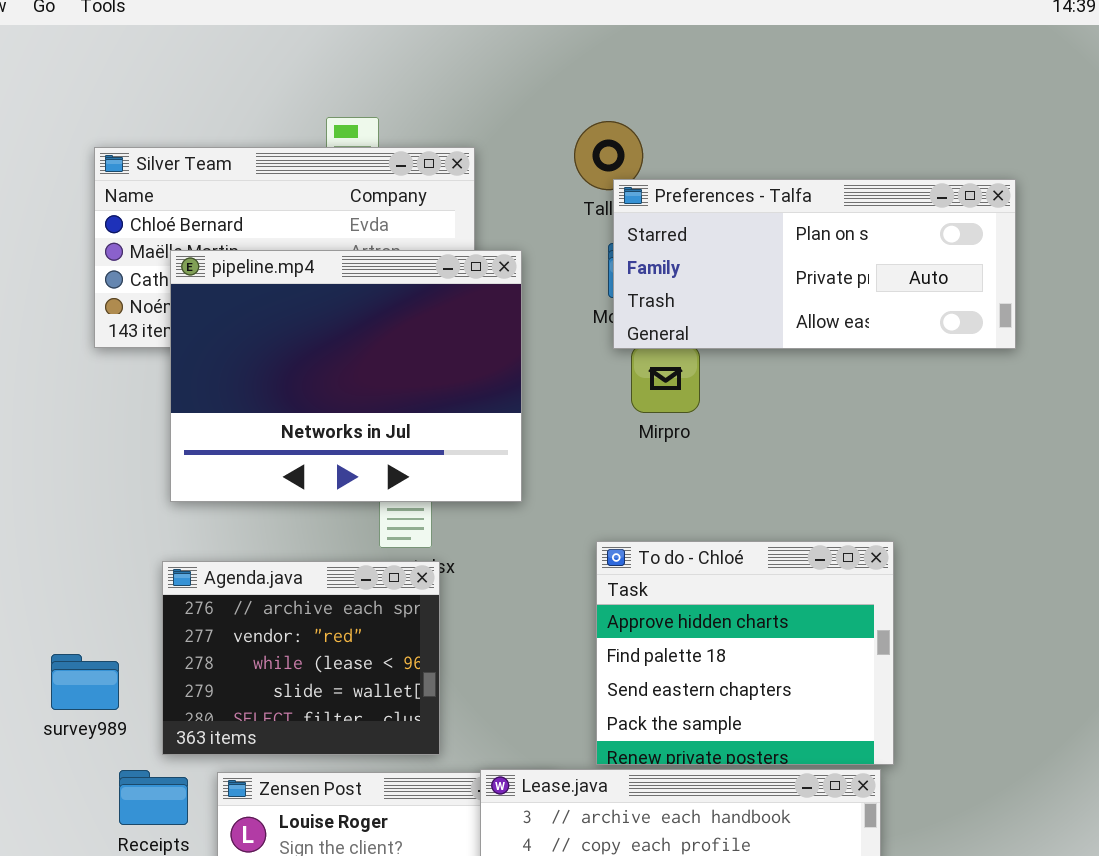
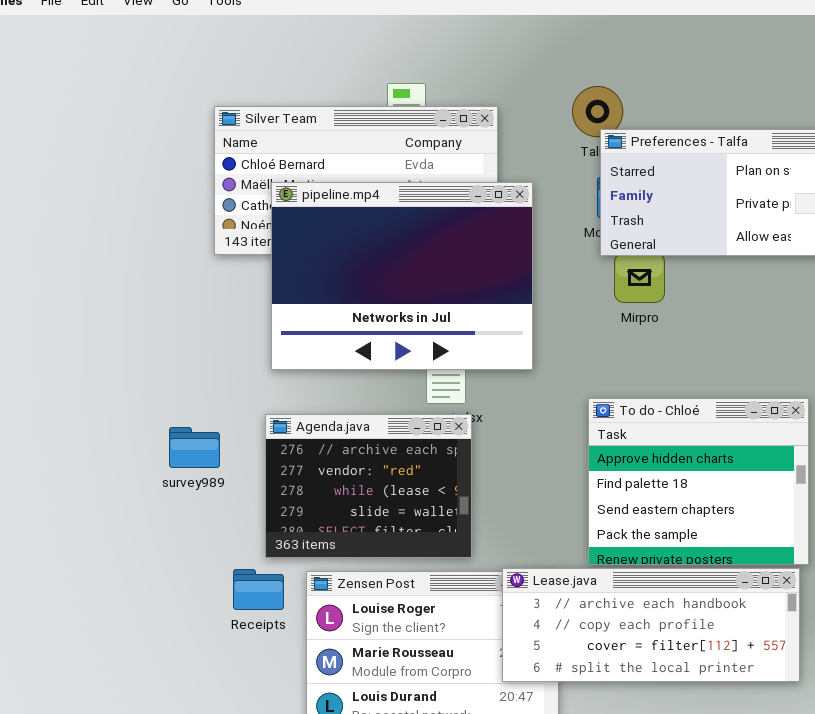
survey989: [51,654,119,710] -> [169,427,220,468], moved

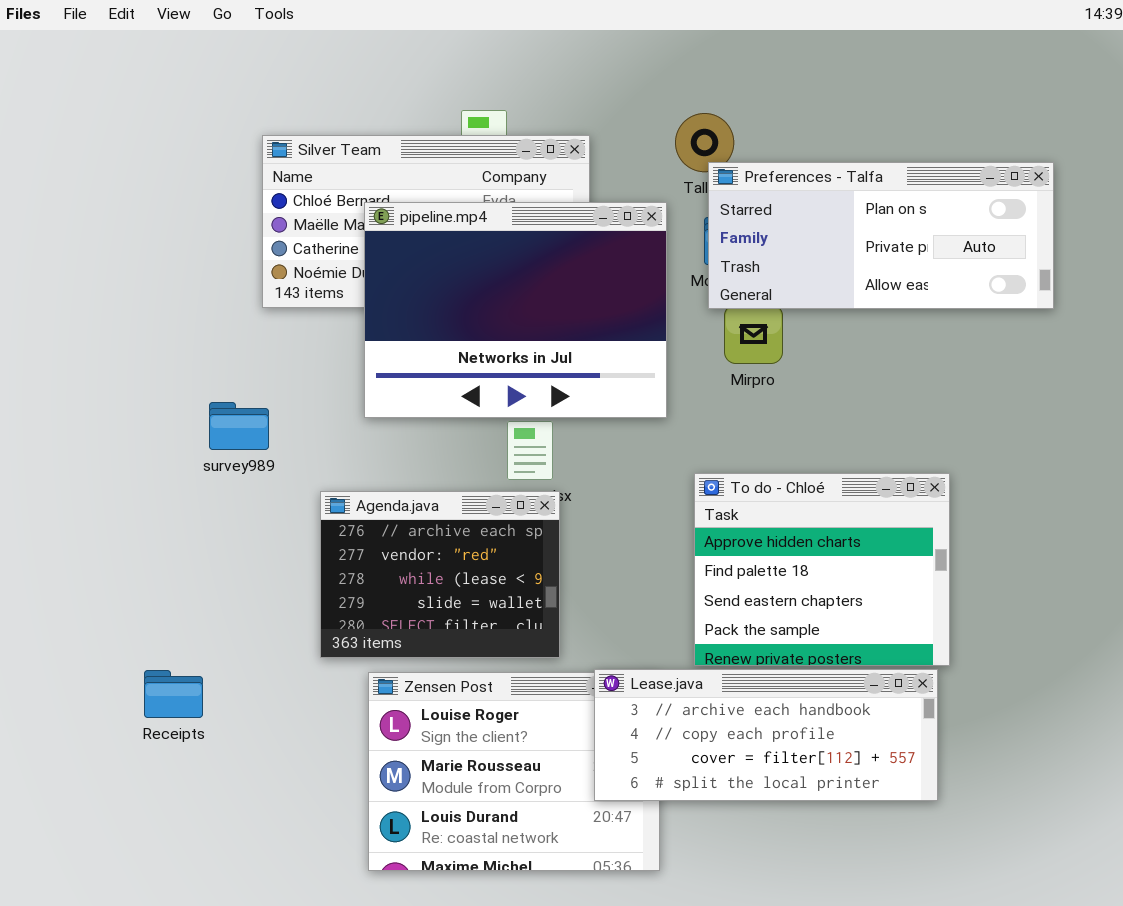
pipeline.mp4: [271,182,533,370] -> [364,202,667,418], moved
survey989: [169,427,220,468] -> [209,402,269,450], moved
Receipts: [233,569,284,610] -> [144,670,203,718], moved

